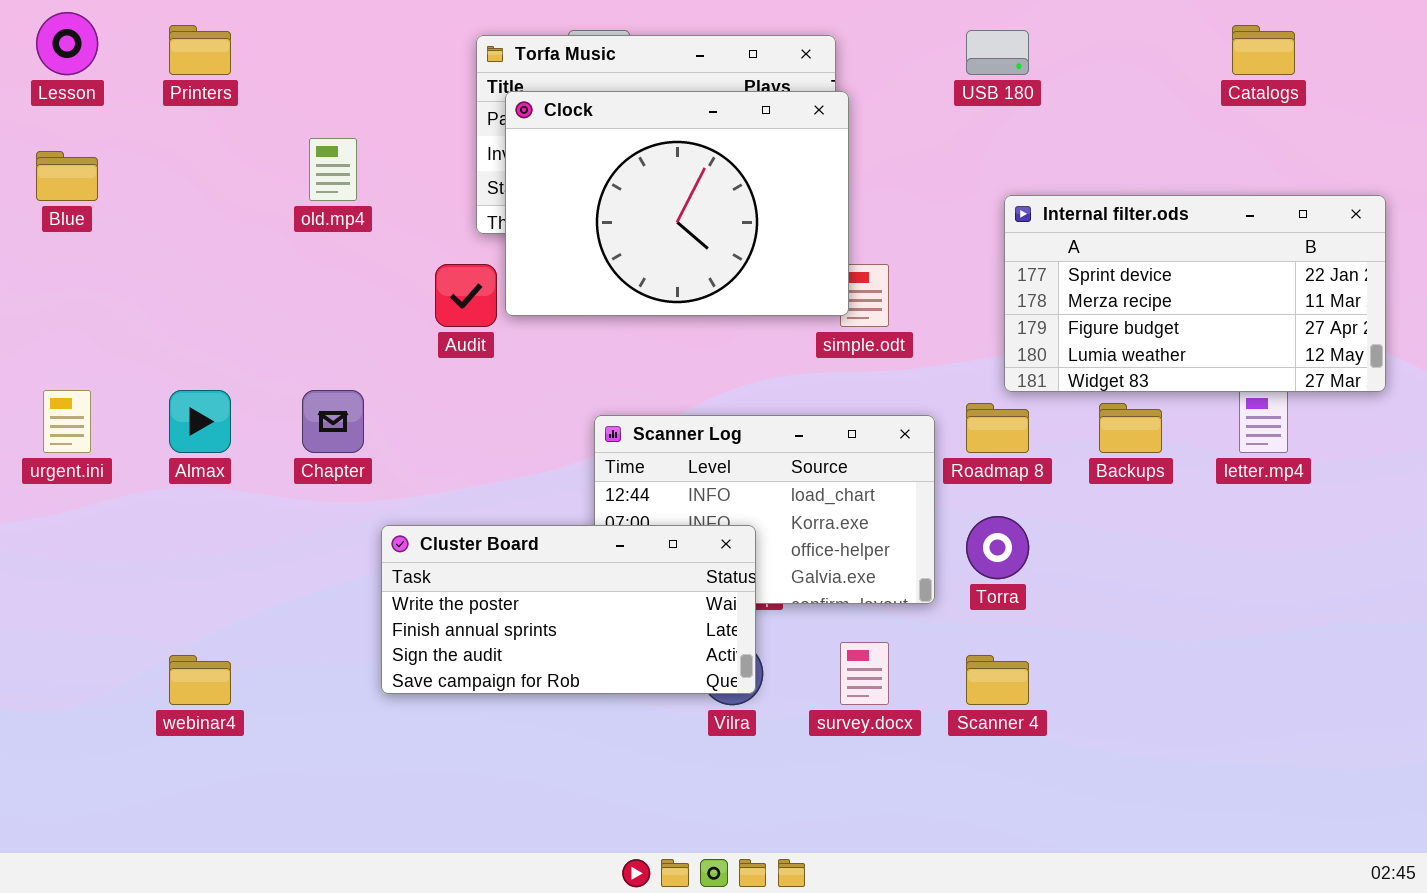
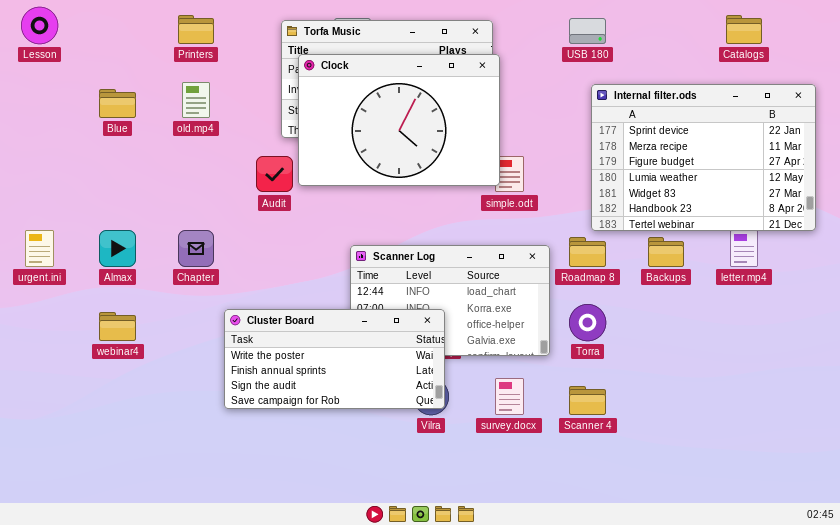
Printers: [169,25,231,75] -> [178,15,214,44], moved
Blue: [36,151,98,201] -> [99,89,136,118], moved
Internal filter.ods: [1004,195,1386,392] -> [591,84,816,231], resized
webinar4: [169,655,231,705] -> [99,312,136,341], moved

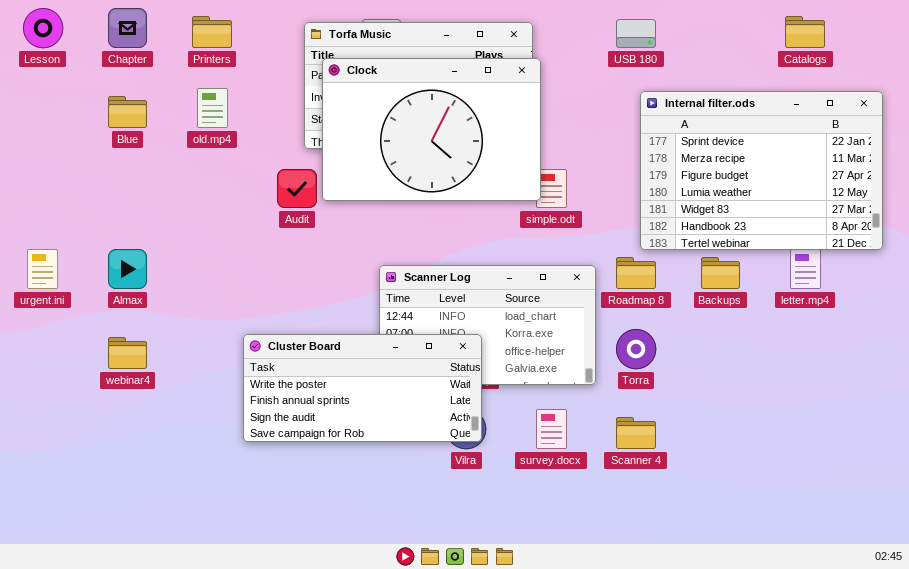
Chapter: [178,230,214,267] -> [108,8,147,48], moved

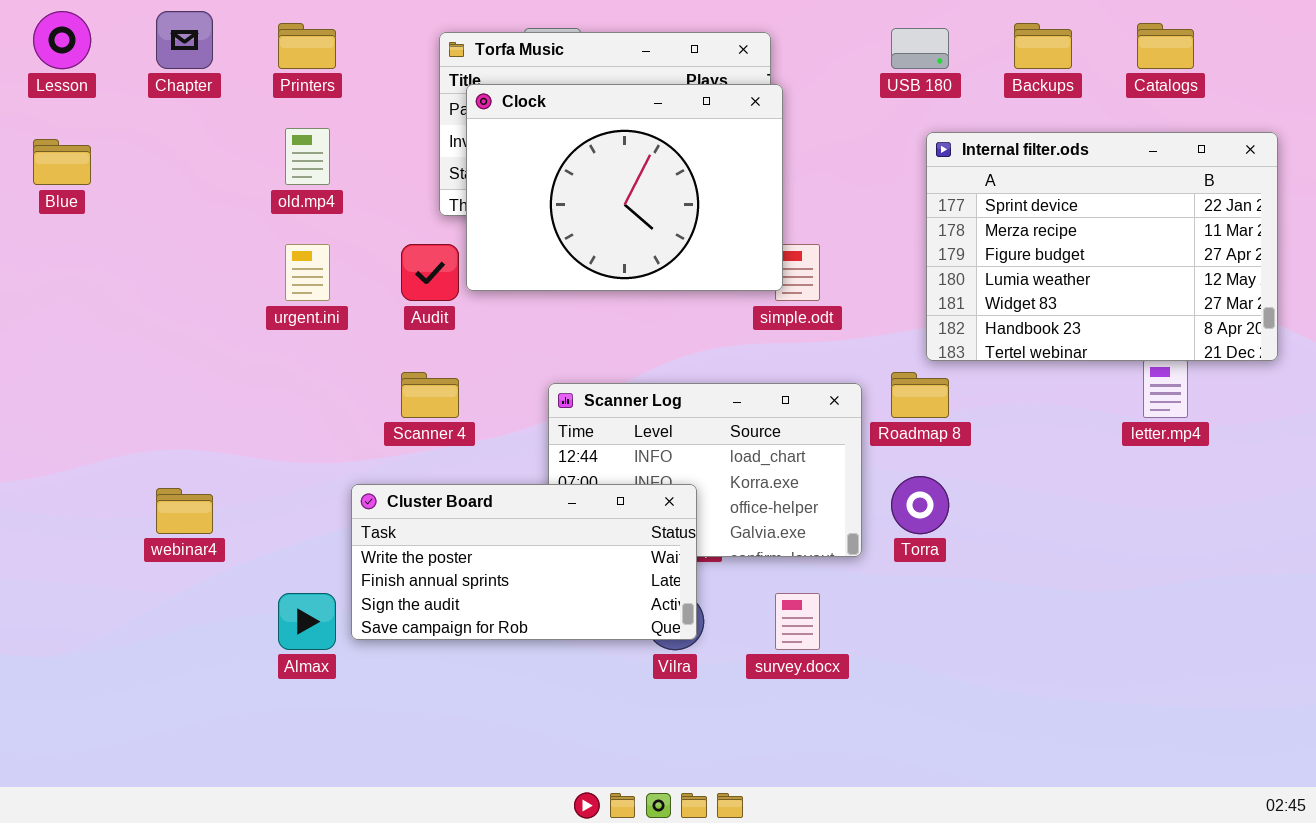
Blue: [108,96,147,128] -> [33,139,91,185], moved
urgent.ini: [27,249,58,289] -> [285,244,330,301], moved
Almax: [108,249,147,289] -> [278,593,336,650], moved
Backups: [701,257,740,289] -> [1014,23,1072,69], moved
Scanner 4: [616,417,656,449] -> [401,372,459,418], moved

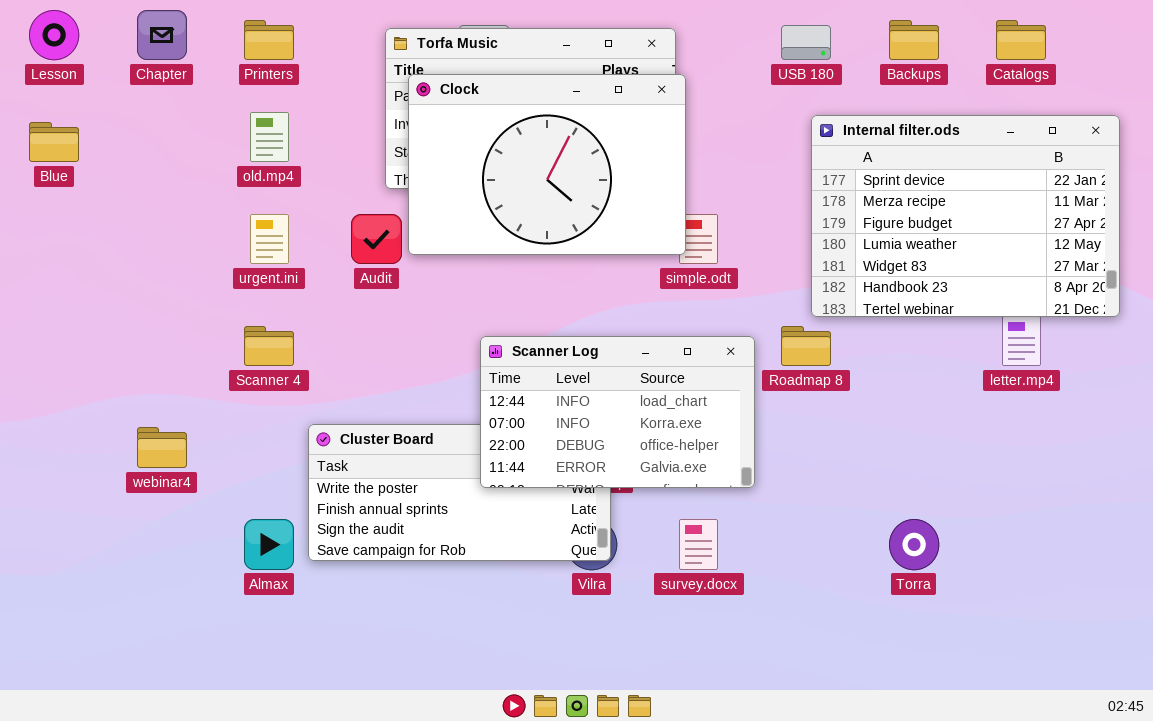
Scanner 4: [401,372,459,418] -> [244,326,294,366], moved
Scanner Log: [548,383,862,557] -> [480,336,755,488], raised
Torra: [891,476,949,534] -> [889,519,939,570], moved

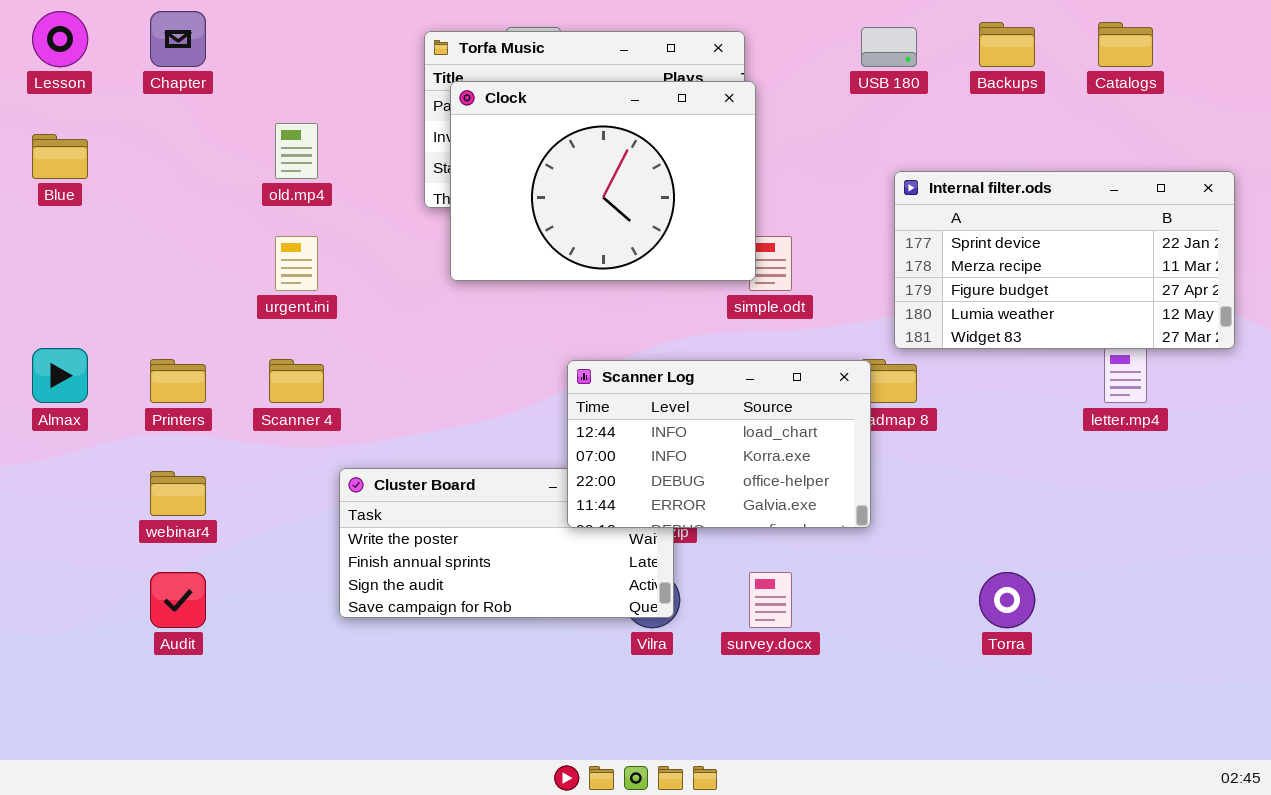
Printers: [244,20,294,60] -> [150,359,206,403], moved
Internal filter.ods: [811,115,1120,317] -> [894,171,1235,349], resized
Audit: [351,214,402,264] -> [150,572,206,628], moved
Scanner Log: [480,336,755,488] -> [567,360,871,528], moved
Almax: [244,519,294,570] -> [32,348,88,403], moved

